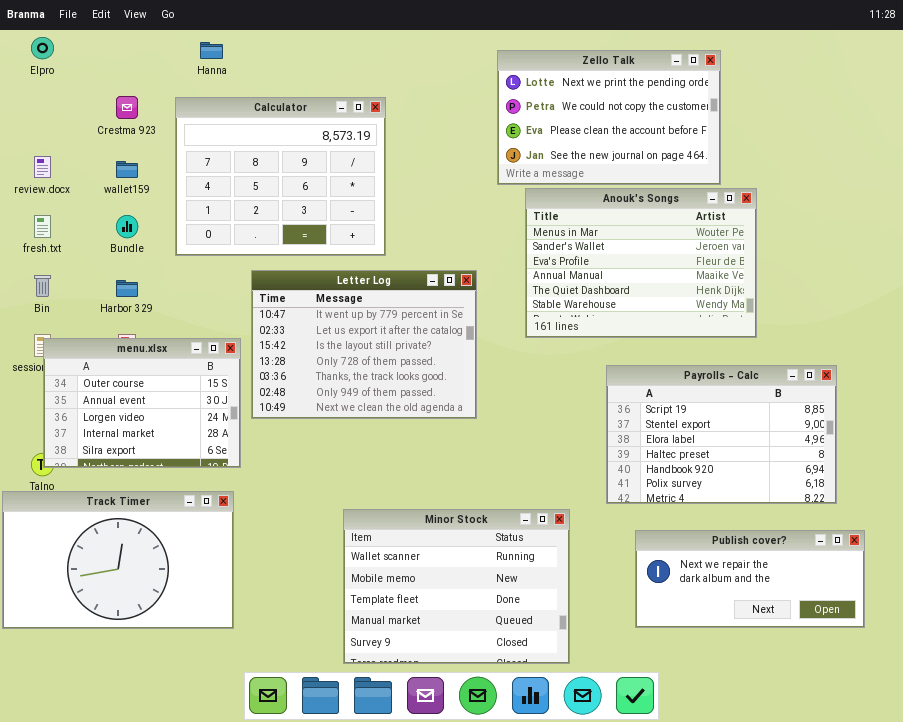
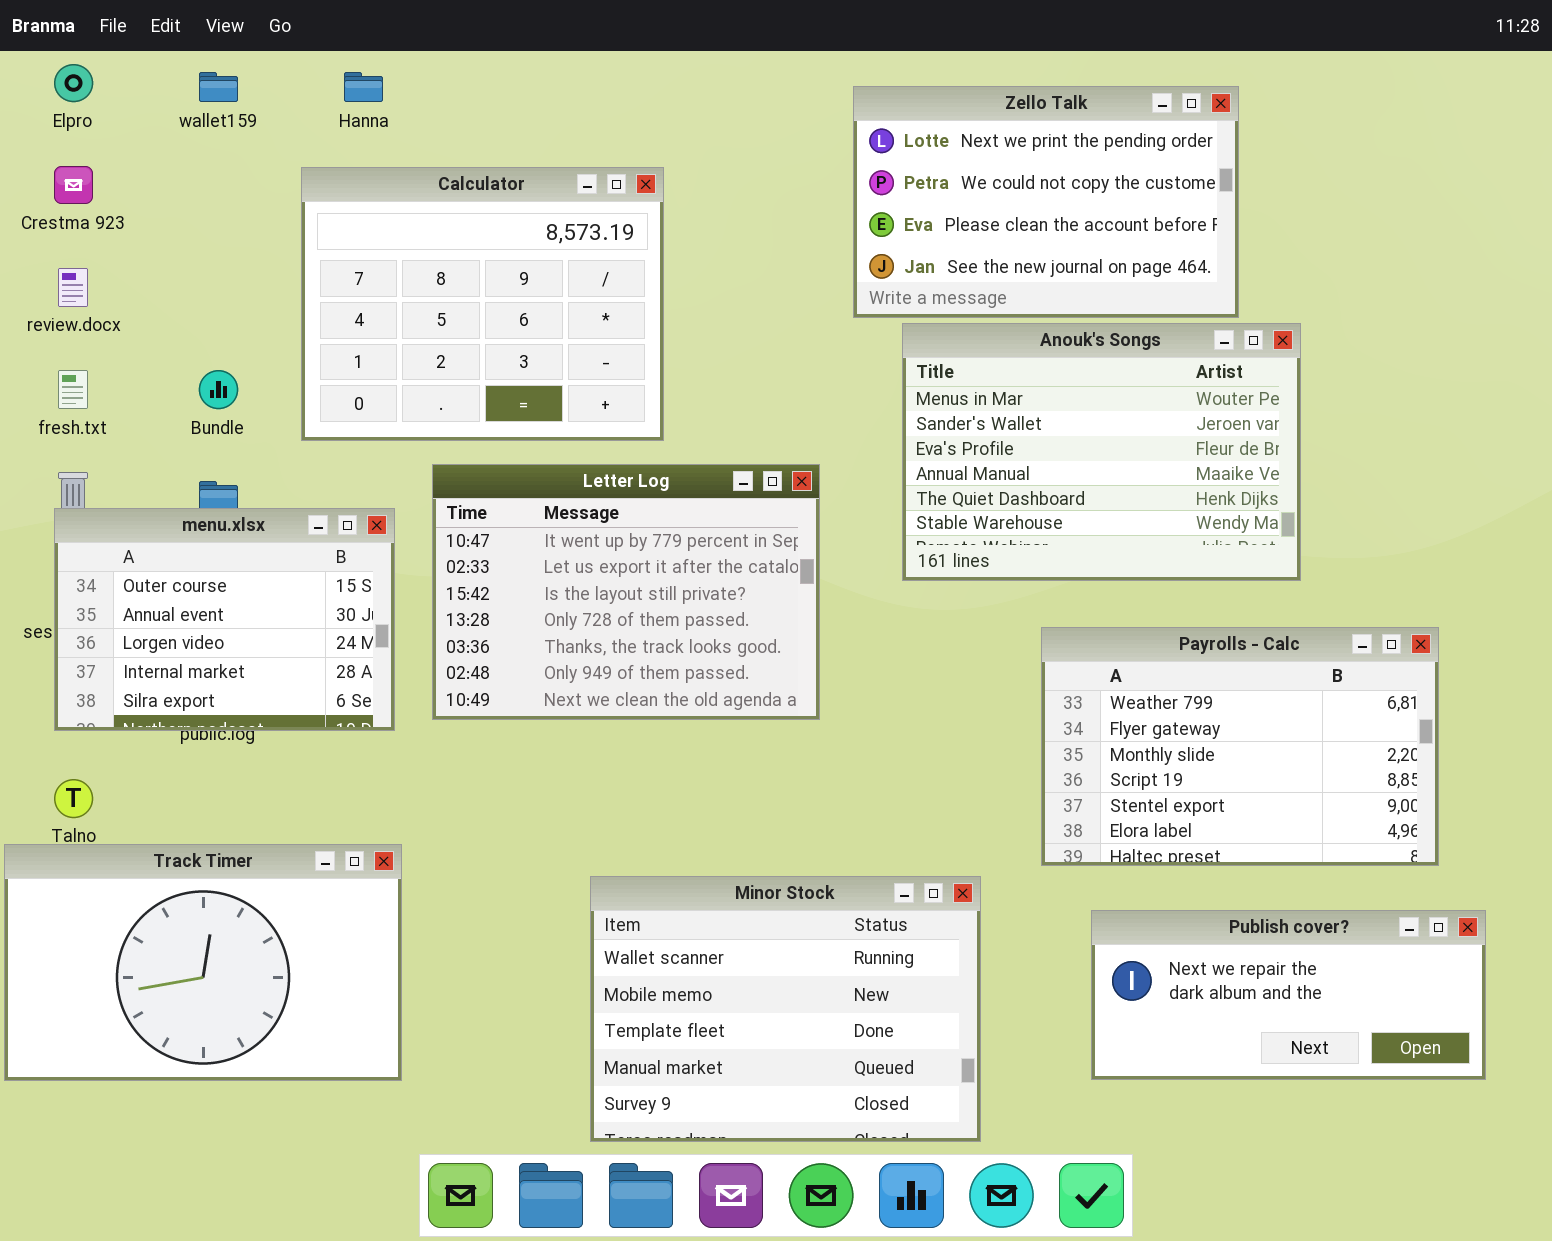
Crestma 923: [116,96,138,119] -> [54,166,93,204], moved
wallet159: [116,161,138,178] -> [199,72,238,102], moved
menu.xlsx: [43,338,241,468] -> [54,508,395,731], moved
Payrolls - Calc: [606,365,837,504] -> [1041,627,1439,866], scrolled up 3 rows

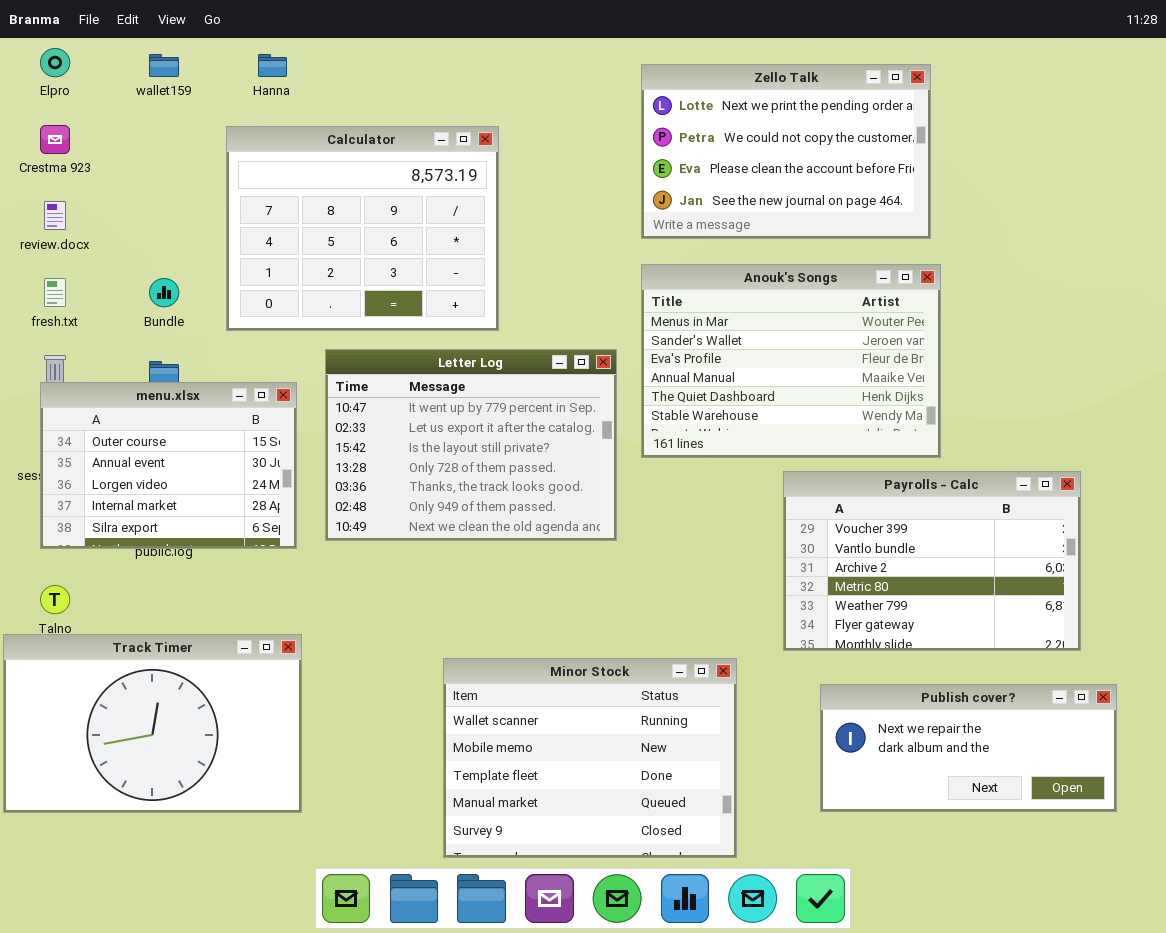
Anouk's Songs: [902,323,1301,581] -> [641,264,941,458], moved
Payrolls - Calc: [1041,627,1439,866] -> [783,471,1081,651], scrolled up 4 rows

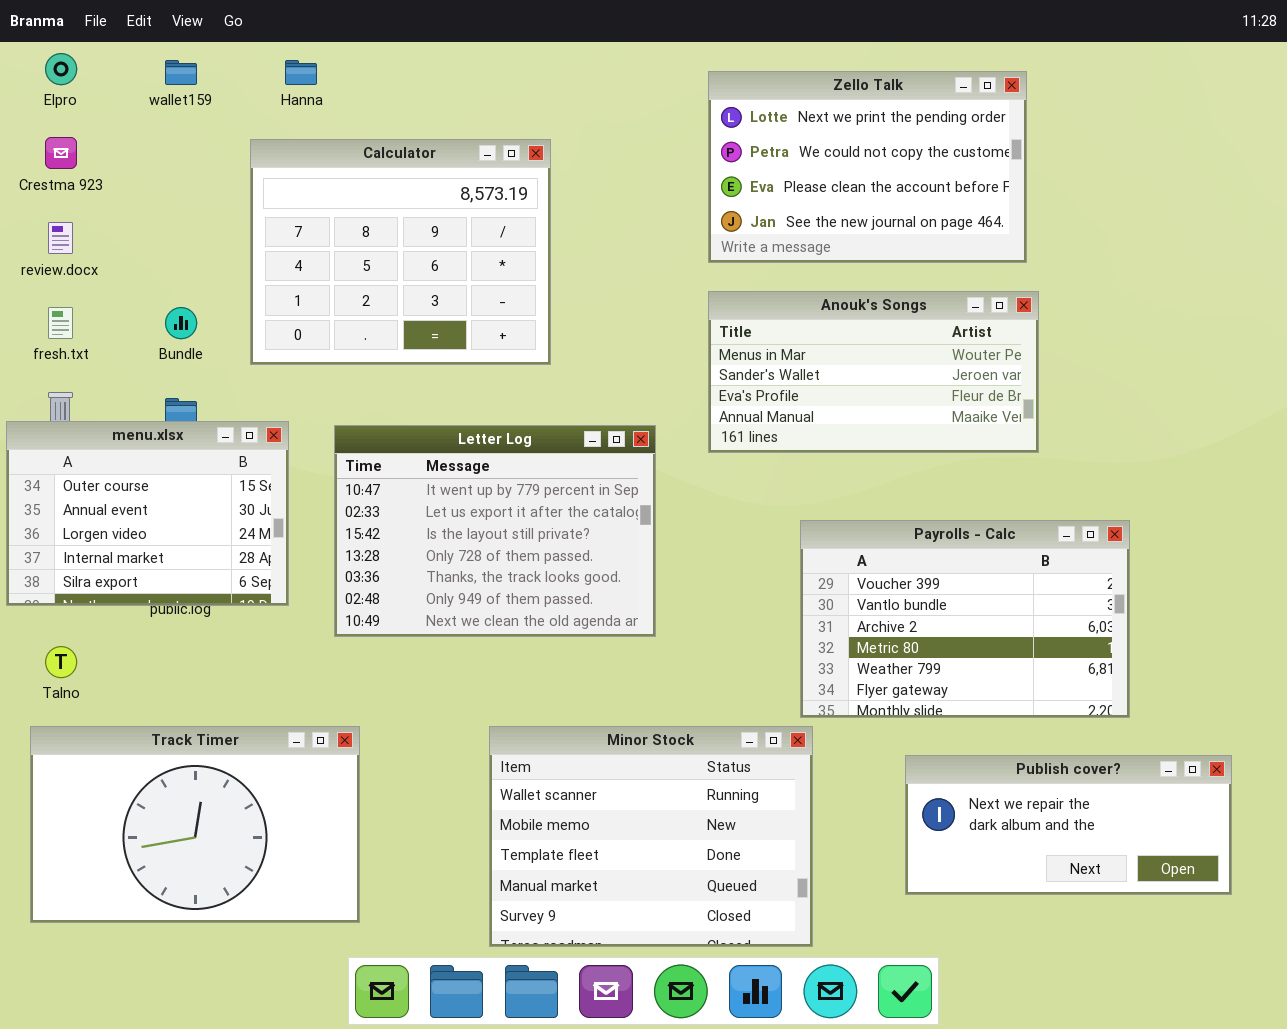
Anouk's Songs: [641,264,941,458] -> [708,291,1039,453], resized
Letter Log: [325,349,617,541] -> [334,425,656,637], moved
menu.xlsx: [40,382,297,549] -> [6,421,289,606], moved
Payrolls - Calc: [783,471,1081,651] -> [800,520,1130,718], moved
Track Timer: [3,634,302,813] -> [30,726,360,923], moved

